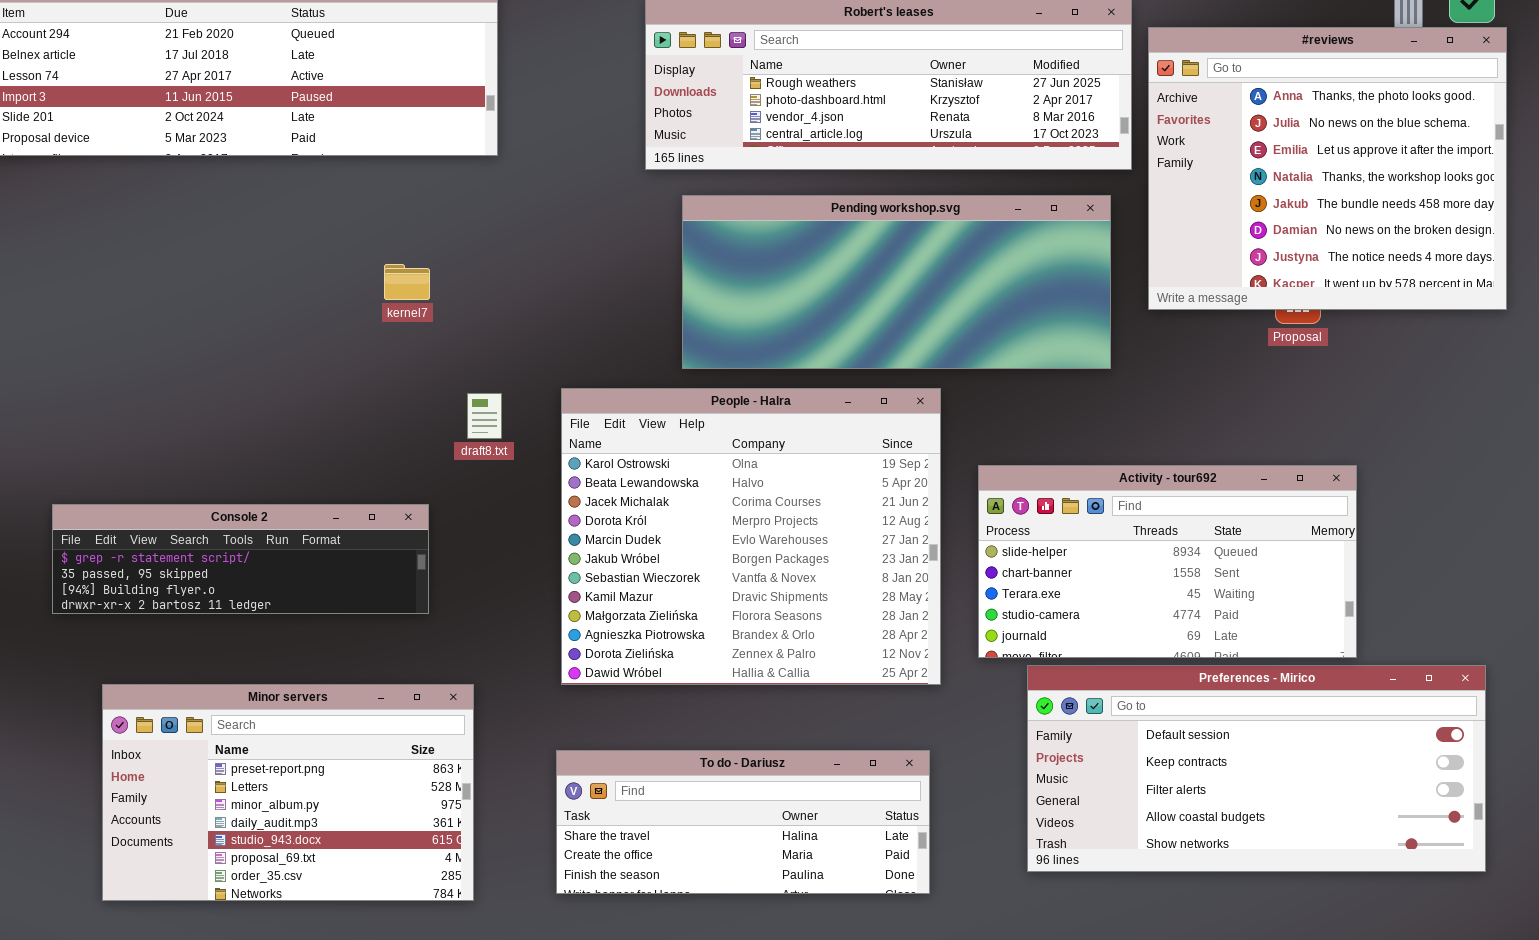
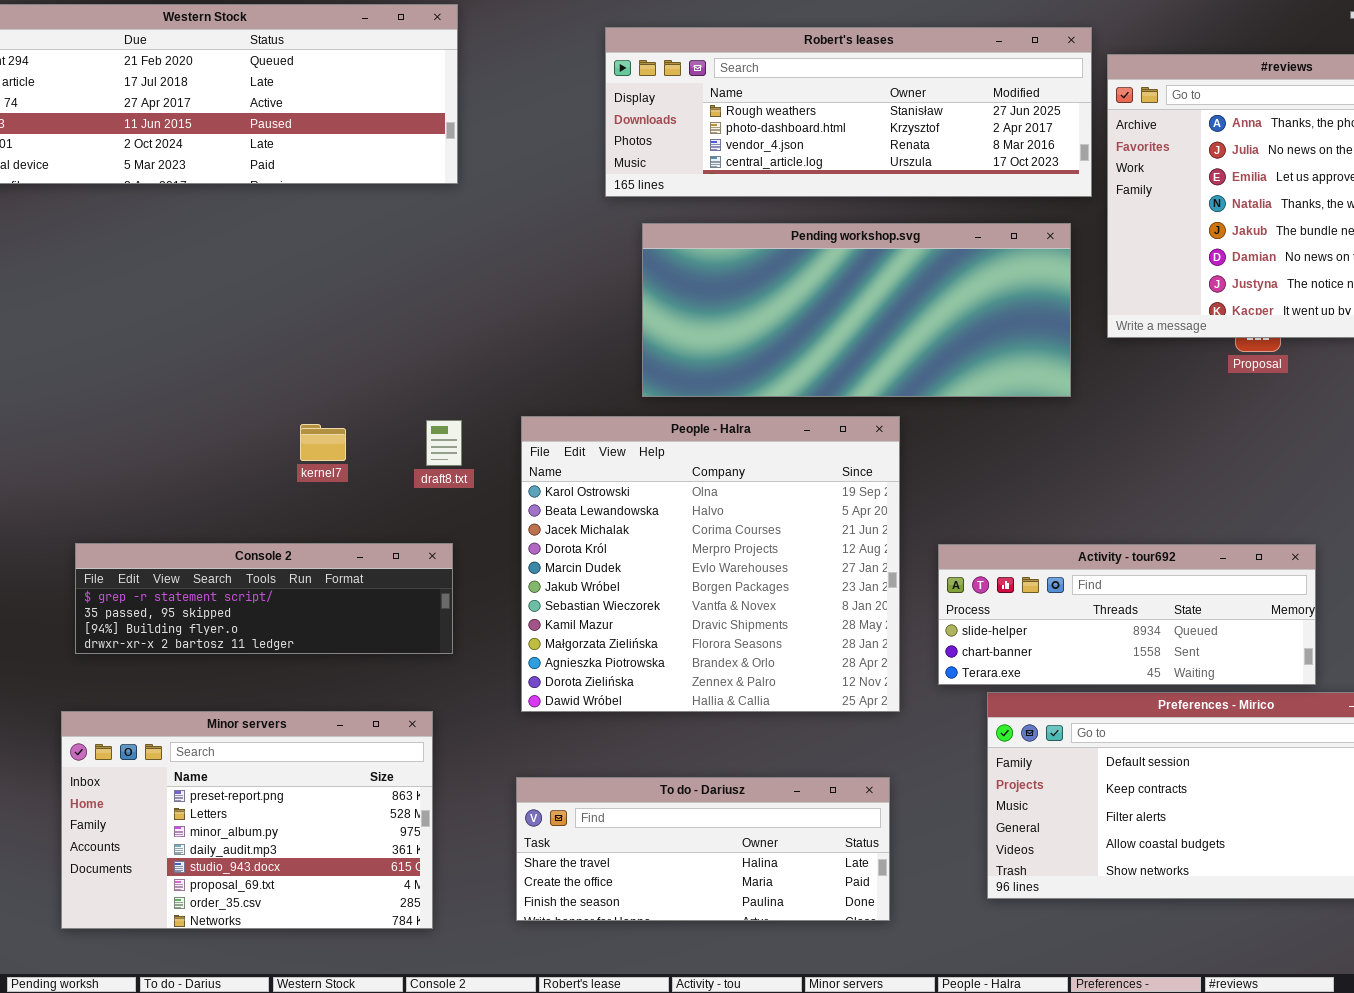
kernel7: [384,264,430,300] -> [300,424,346,461], moved
Activity - tour692: [978,465,1357,658] -> [938,544,1316,685], resized
Console 2: [52,504,429,614] -> [75,543,453,654], moved

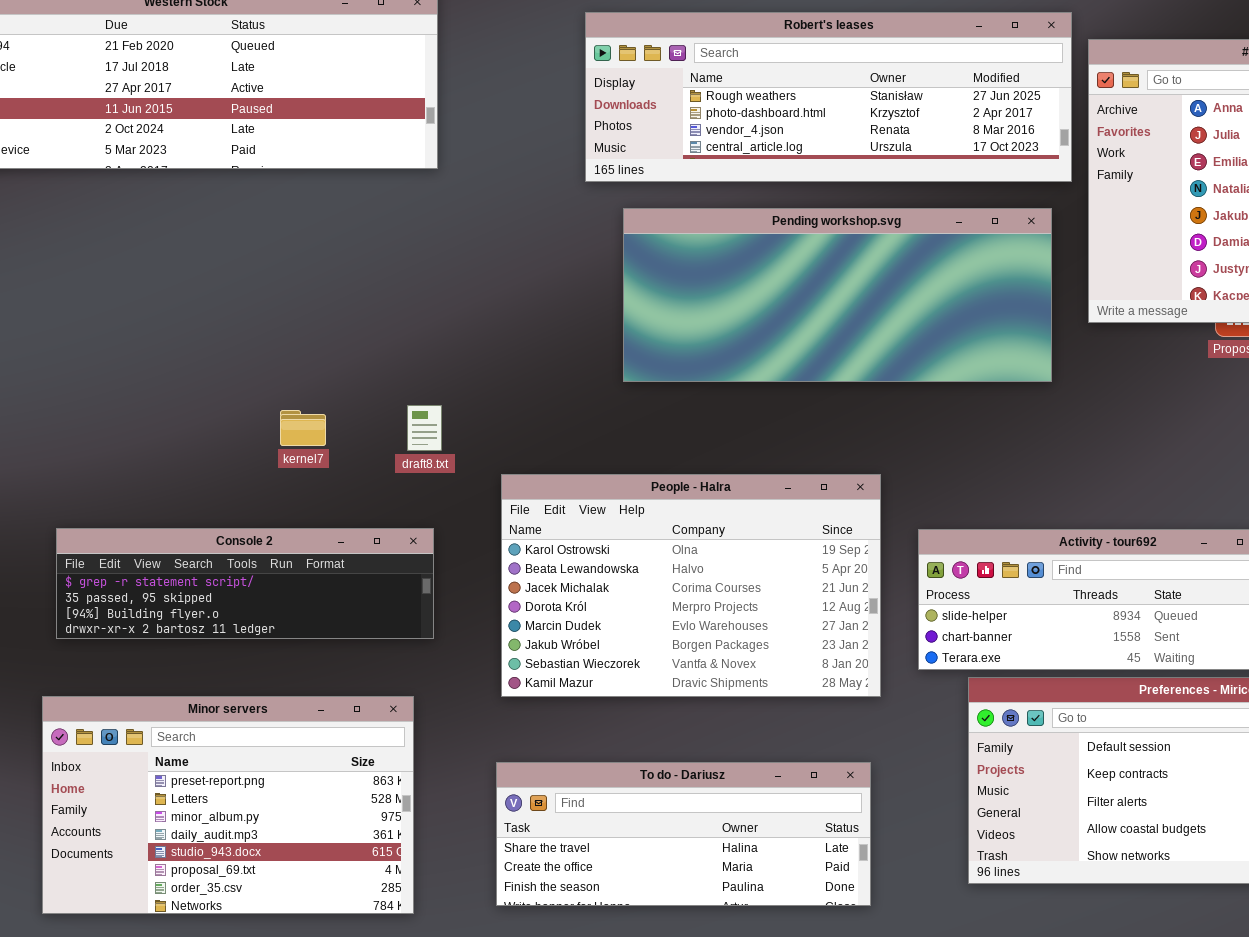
People - Halra: [521,416,900,712] -> [501,474,881,697], resized

